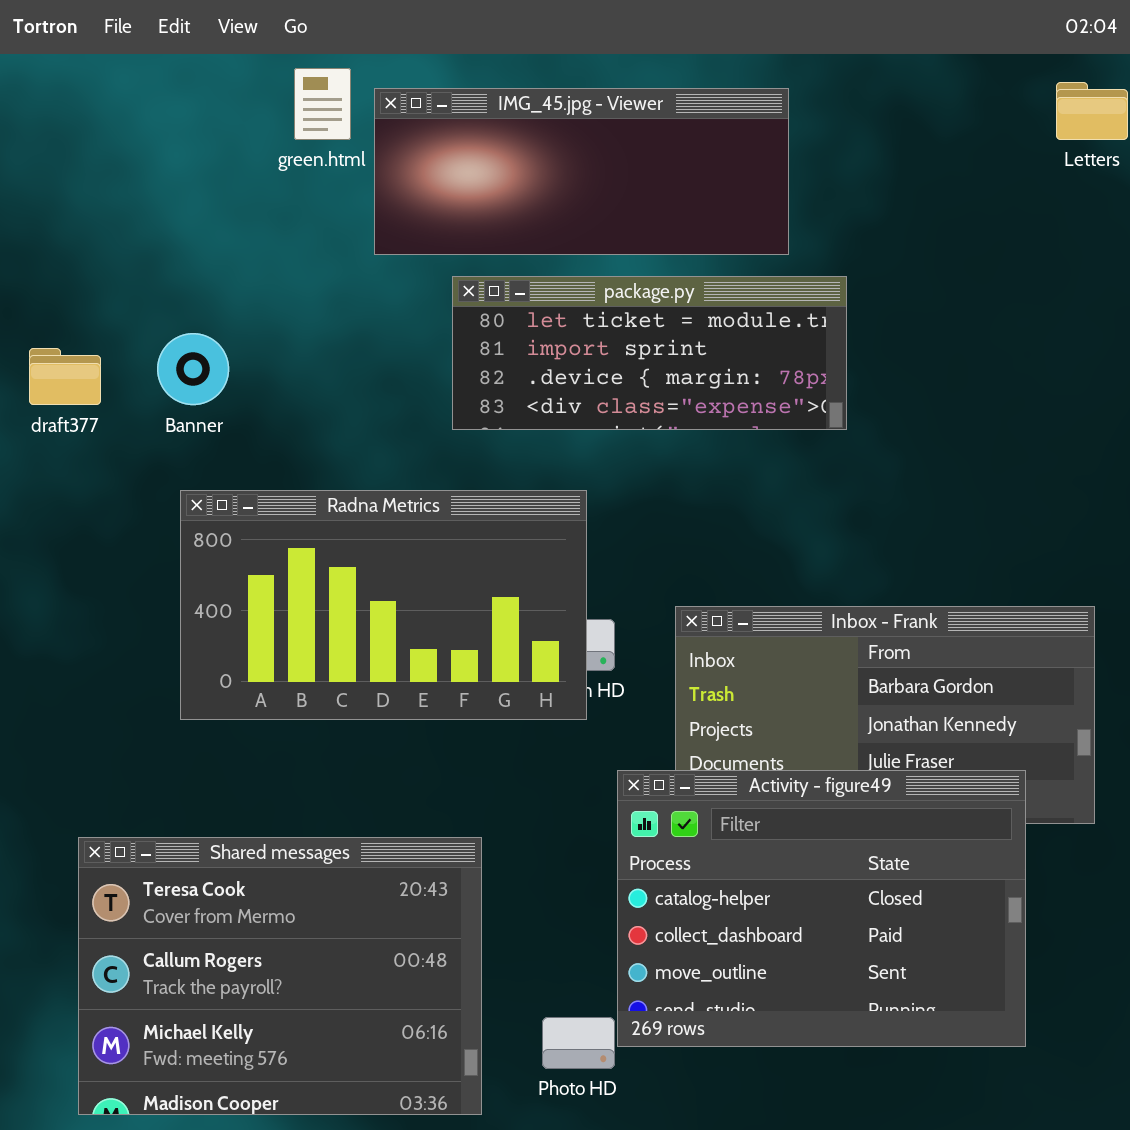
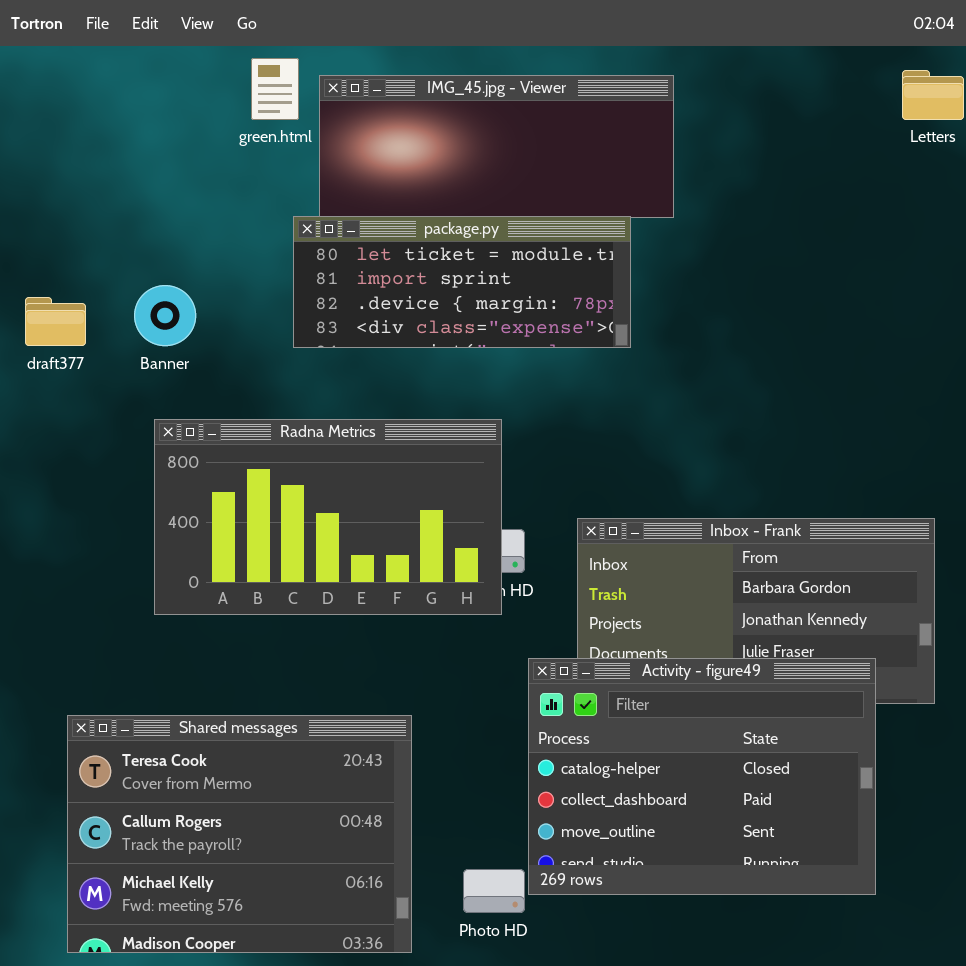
package.py: [452,276,847,430] -> [293,216,631,348], moved

